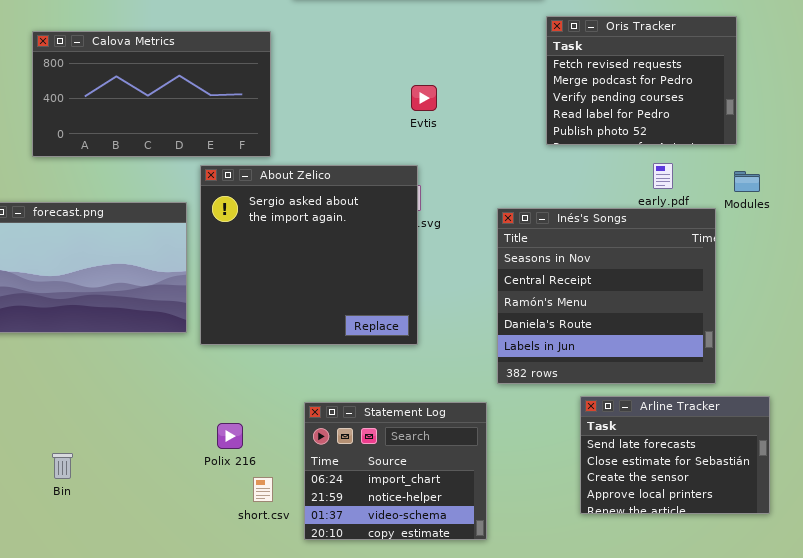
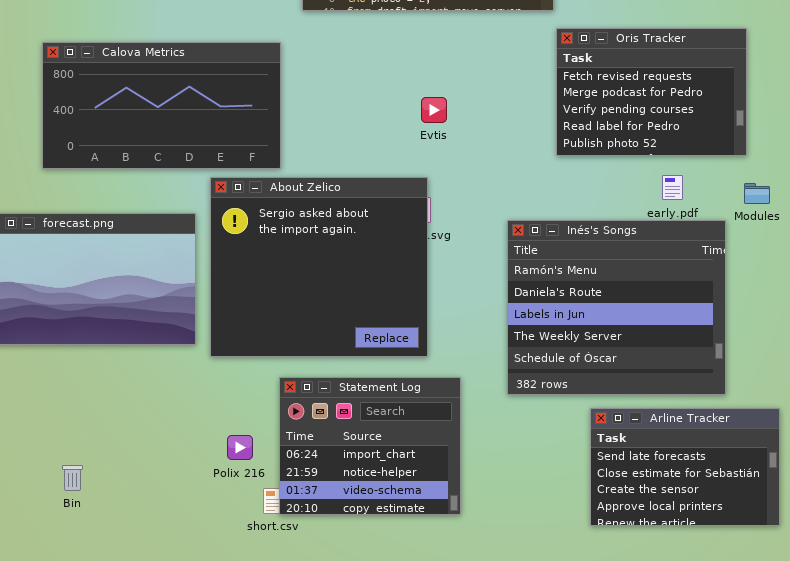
Inés's Songs: [497,208,716,384] -> [507,220,726,395], scrolled down 2 rows
Statement Log: [304,402,487,540] -> [279,377,461,515], moved

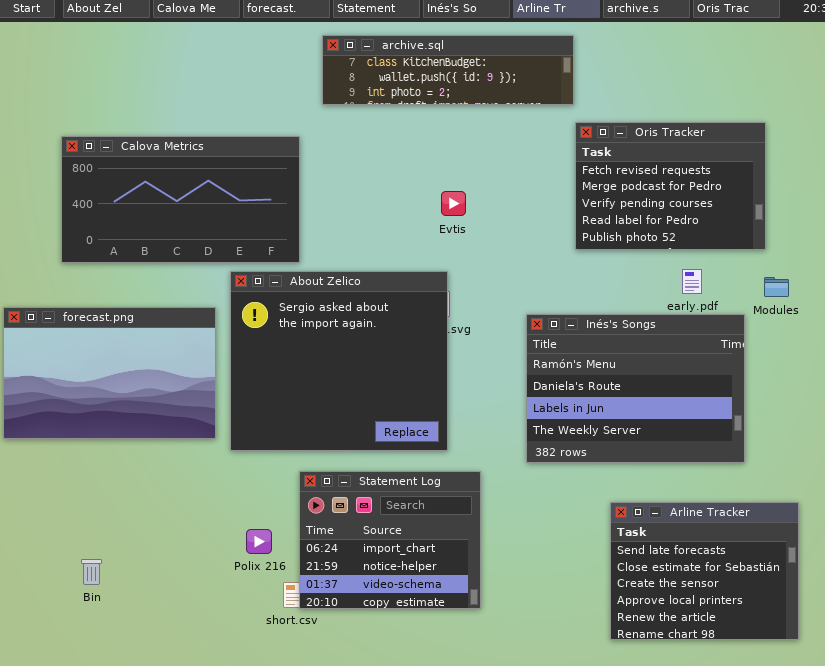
Inés's Songs: [507,220,726,395] -> [526,314,745,463], resized
Arline Tracker: [590,408,780,526] -> [610,502,799,640], resized

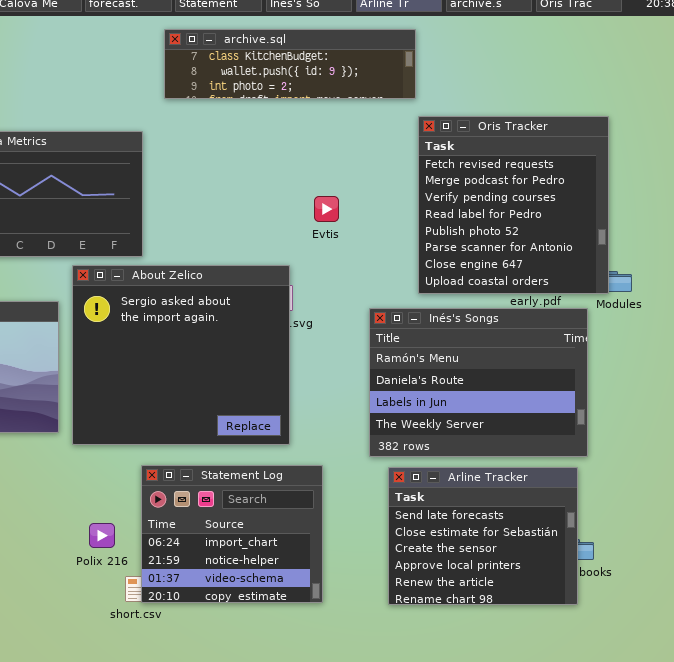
Oris Tracker: [575,122,766,250] -> [418,116,609,294], resized
Evtis: [441,191,466,216] -> [314,196,339,222], moved
Arline Tracker: [610,502,799,640] -> [388,467,578,605], moved

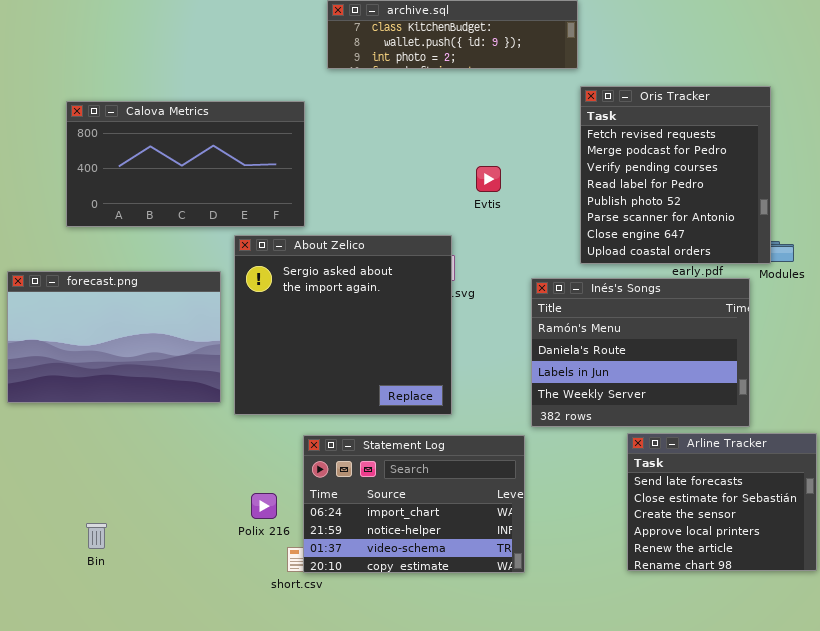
Statement Log: [141,465,323,603] -> [303,435,525,573], resized
Arline Tracker: [388,467,578,605] -> [627,433,817,571], moved

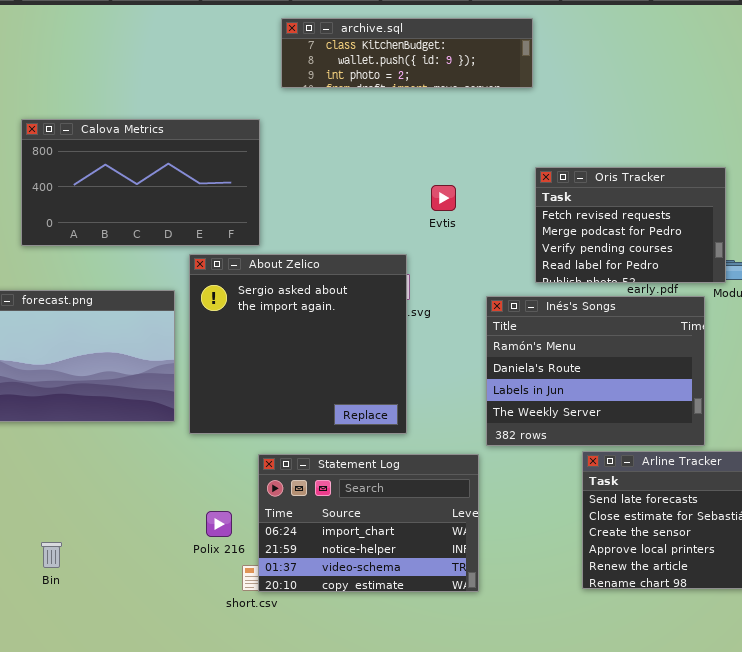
Oris Tracker: [580,86,771,264] -> [535,167,726,283], resized

